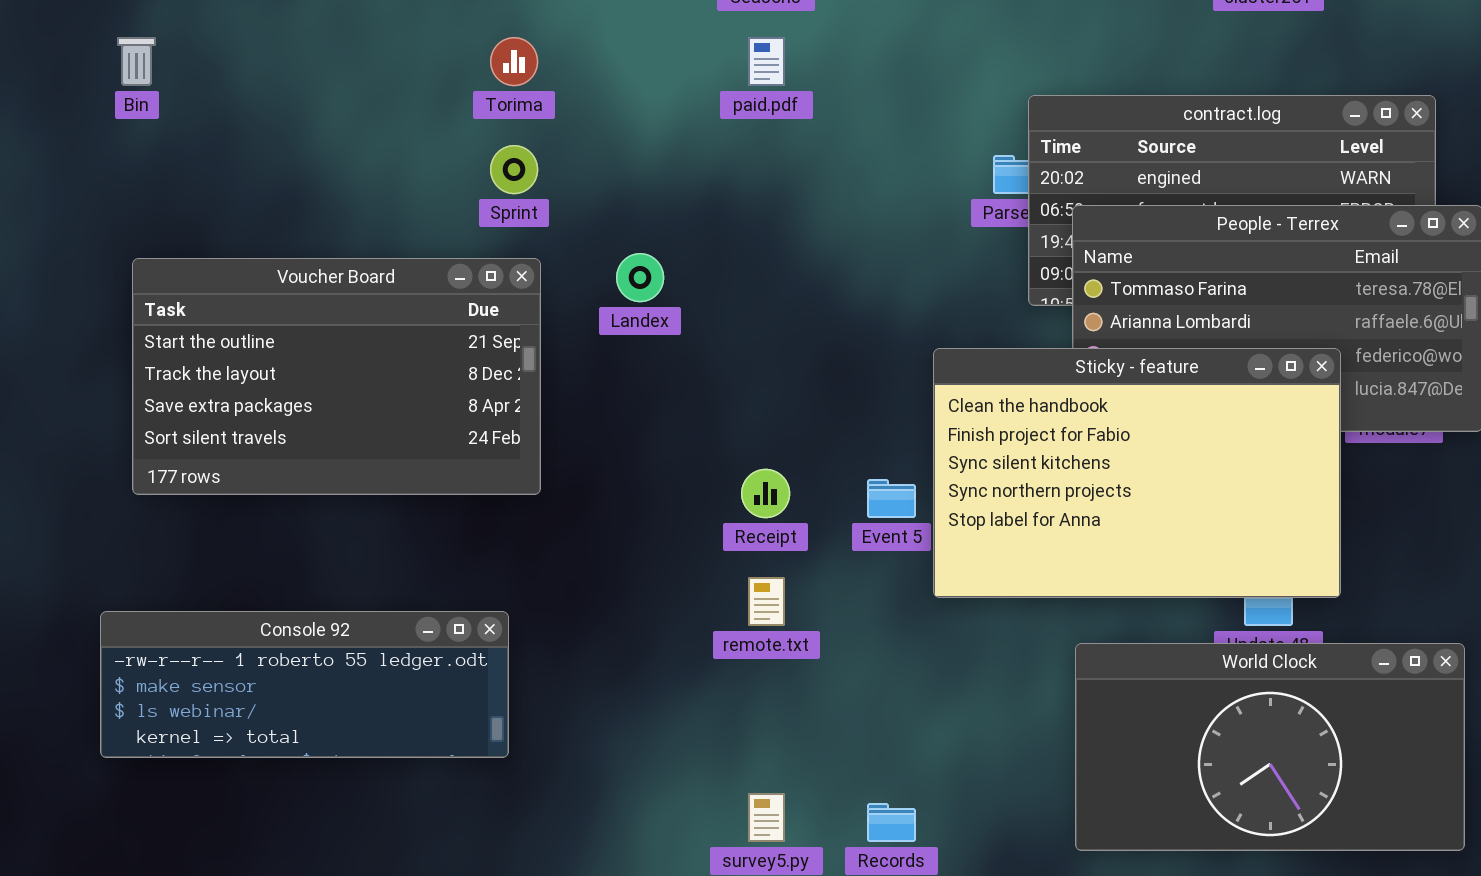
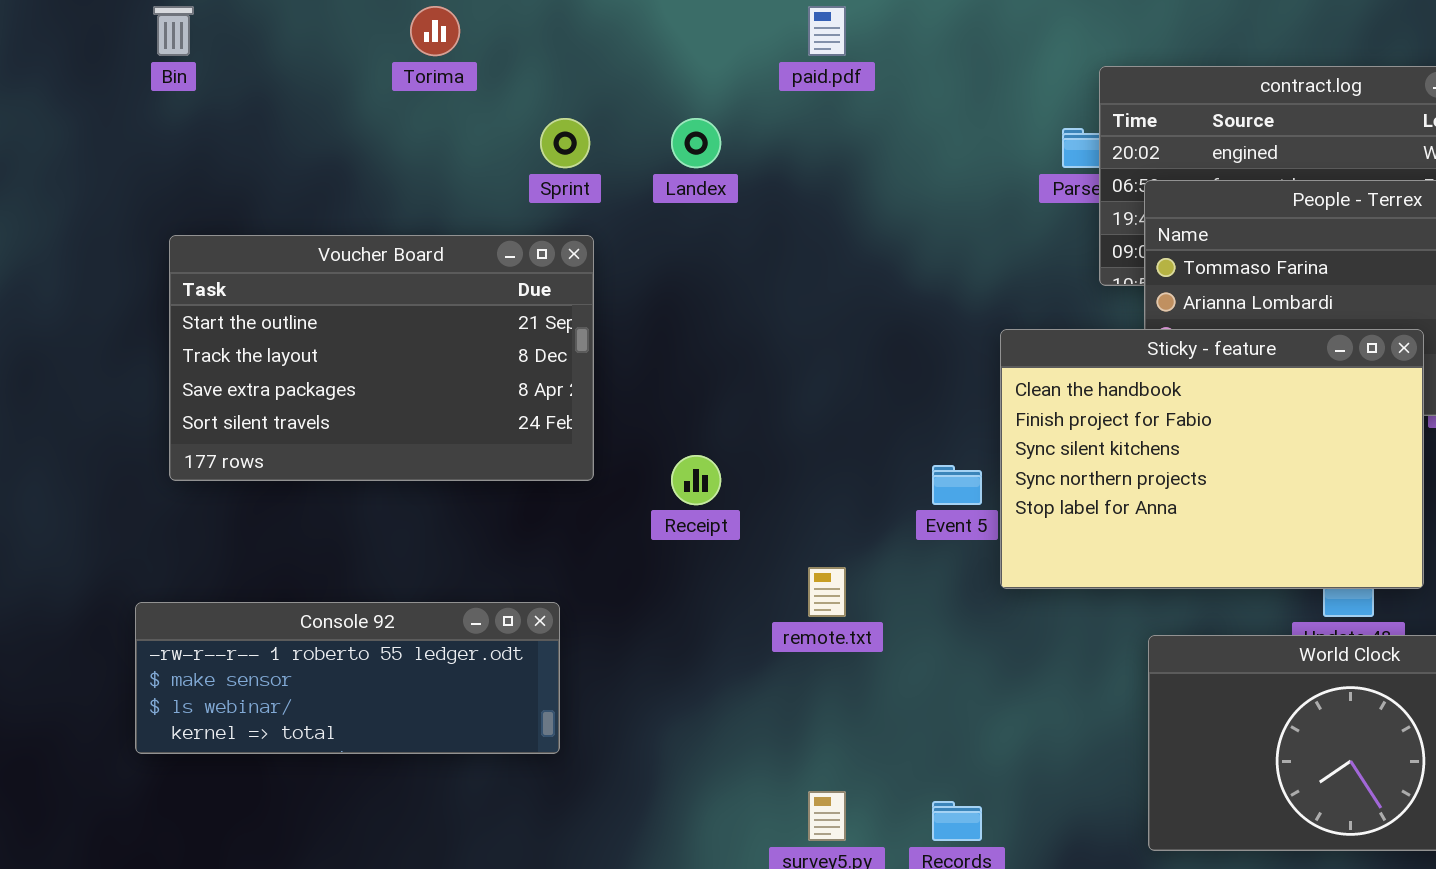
Torima: [490,37,538,86] -> [410,6,460,56], moved
Landex: [616,253,664,302] -> [671,118,721,168], moved
Receipt: [741,469,790,518] -> [671,455,721,505], moved

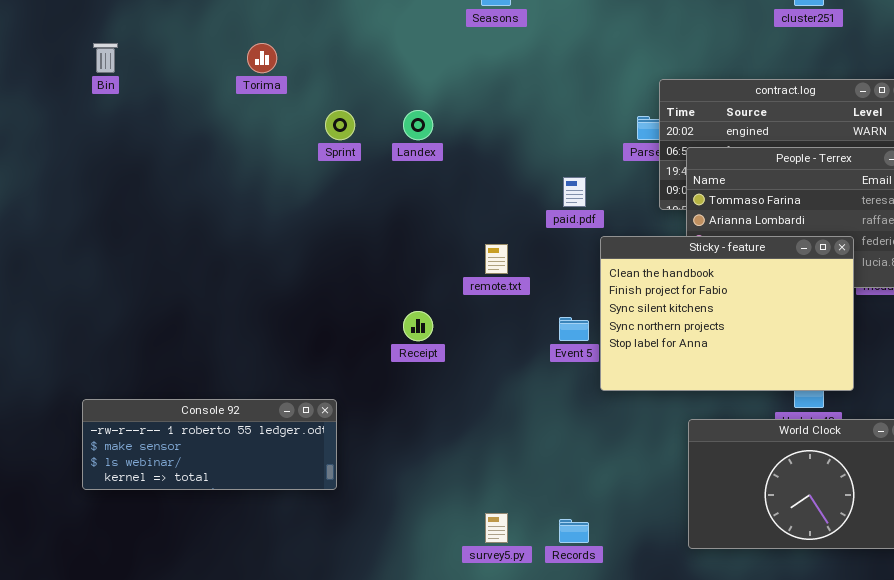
paid.pdf: [808,6,846,56] -> [563,177,586,207], moved
Voucher Board: [169,235,594,481] -> none, closed
remote.txt: [808,567,846,617] -> [485,244,508,274], moved

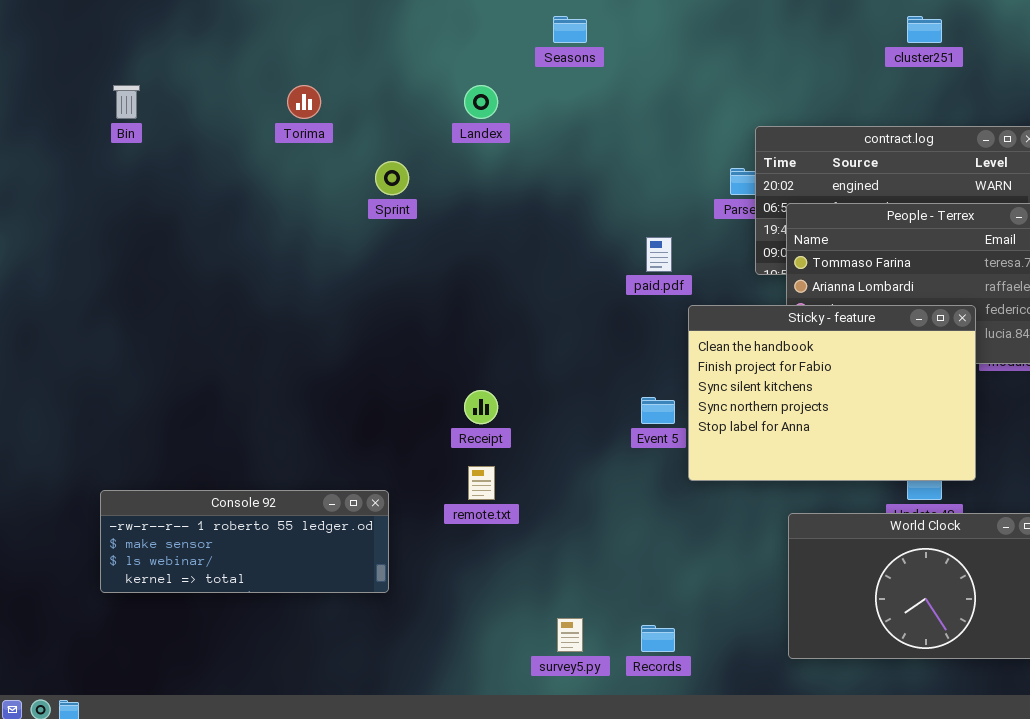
Landex: [403,110,433,140] -> [464,85,498,119], moved
remote.txt: [485,244,508,274] -> [468,466,495,500], moved

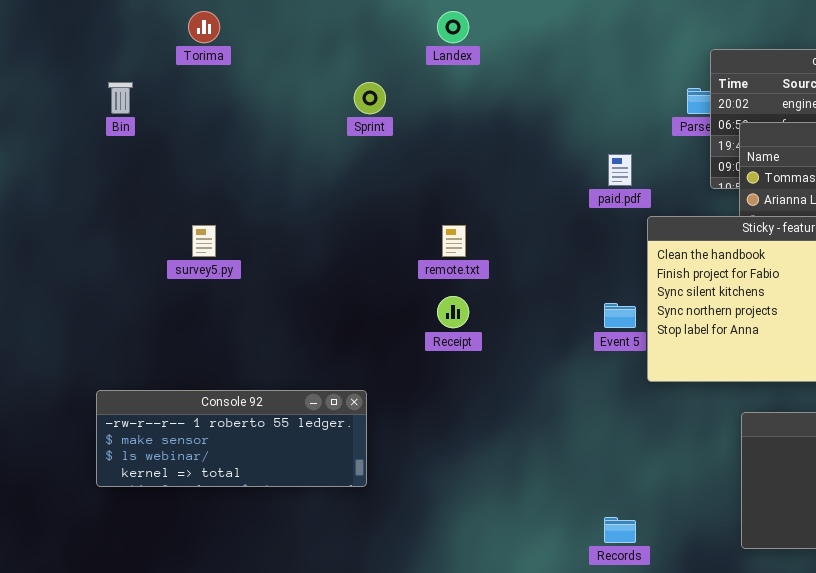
Bin: [113,85,140,119] -> [108,82,133,114], moved
Torima: [287,85,321,119] -> [188,11,220,43], moved
remote.txt: [468,466,495,500] -> [442,225,466,257], moved
survey5.py: [557,618,583,652] -> [192,225,216,257], moved

